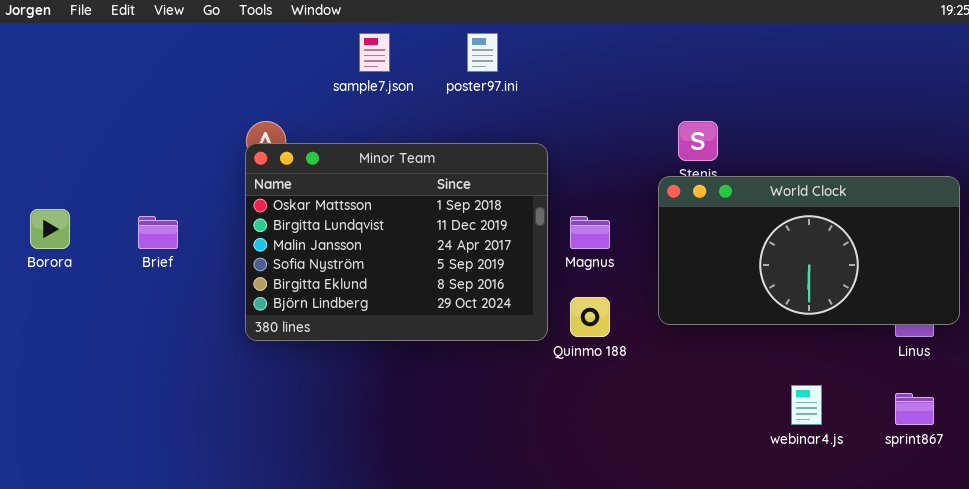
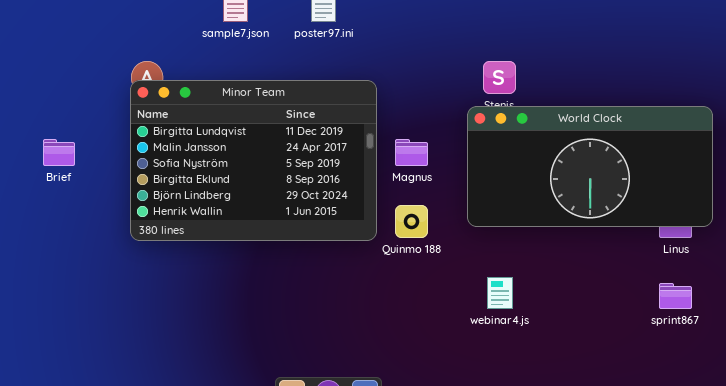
Minor Team: [245,143,548,341] -> [130,80,377,241], scrolled down 1 row
webinar4.js: [791,385,822,425] -> [487,277,513,309], moved

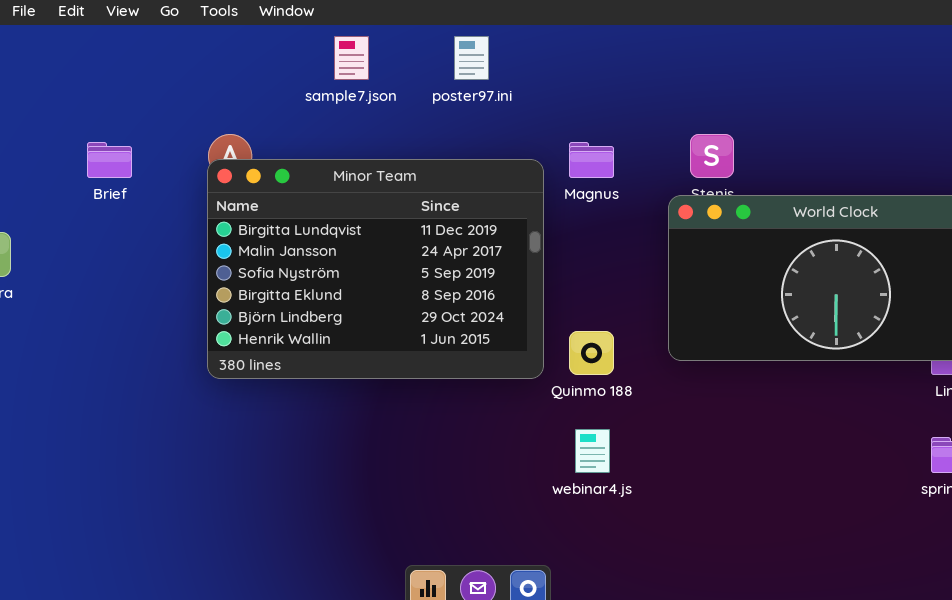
Brief: [43,139,75,166] -> [87,142,132,178], moved
Magnus: [395,139,428,166] -> [569,142,614,178], moved
webinar4.js: [487,277,513,309] -> [575,429,610,473], moved

